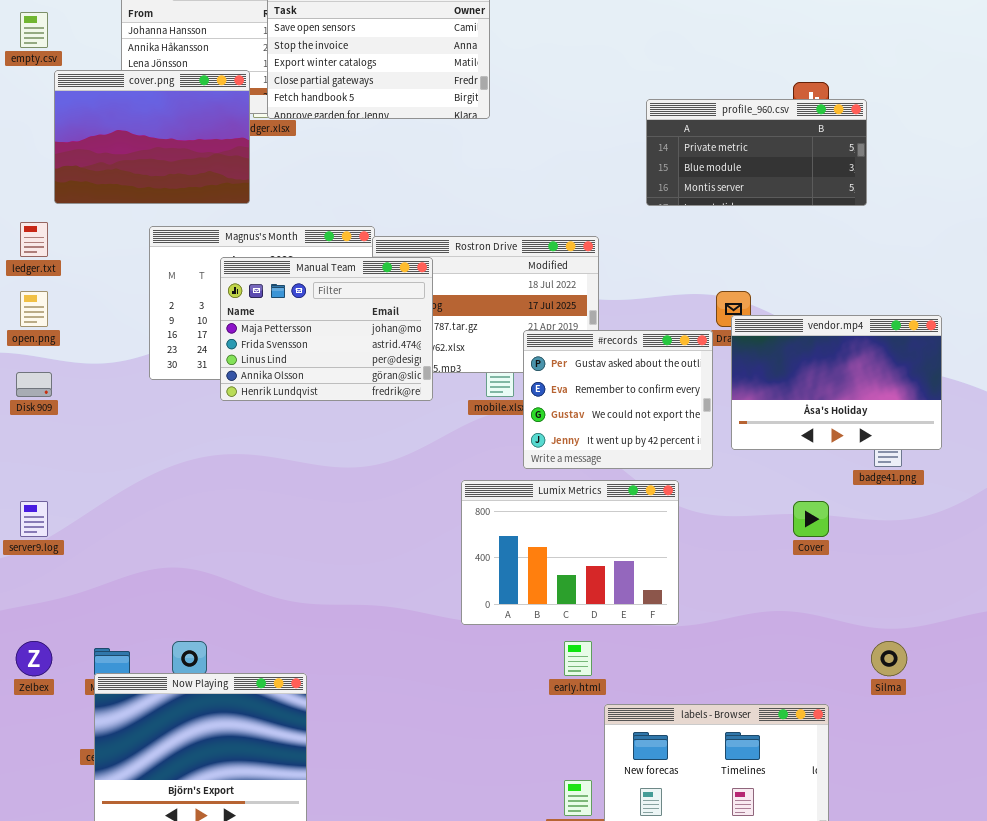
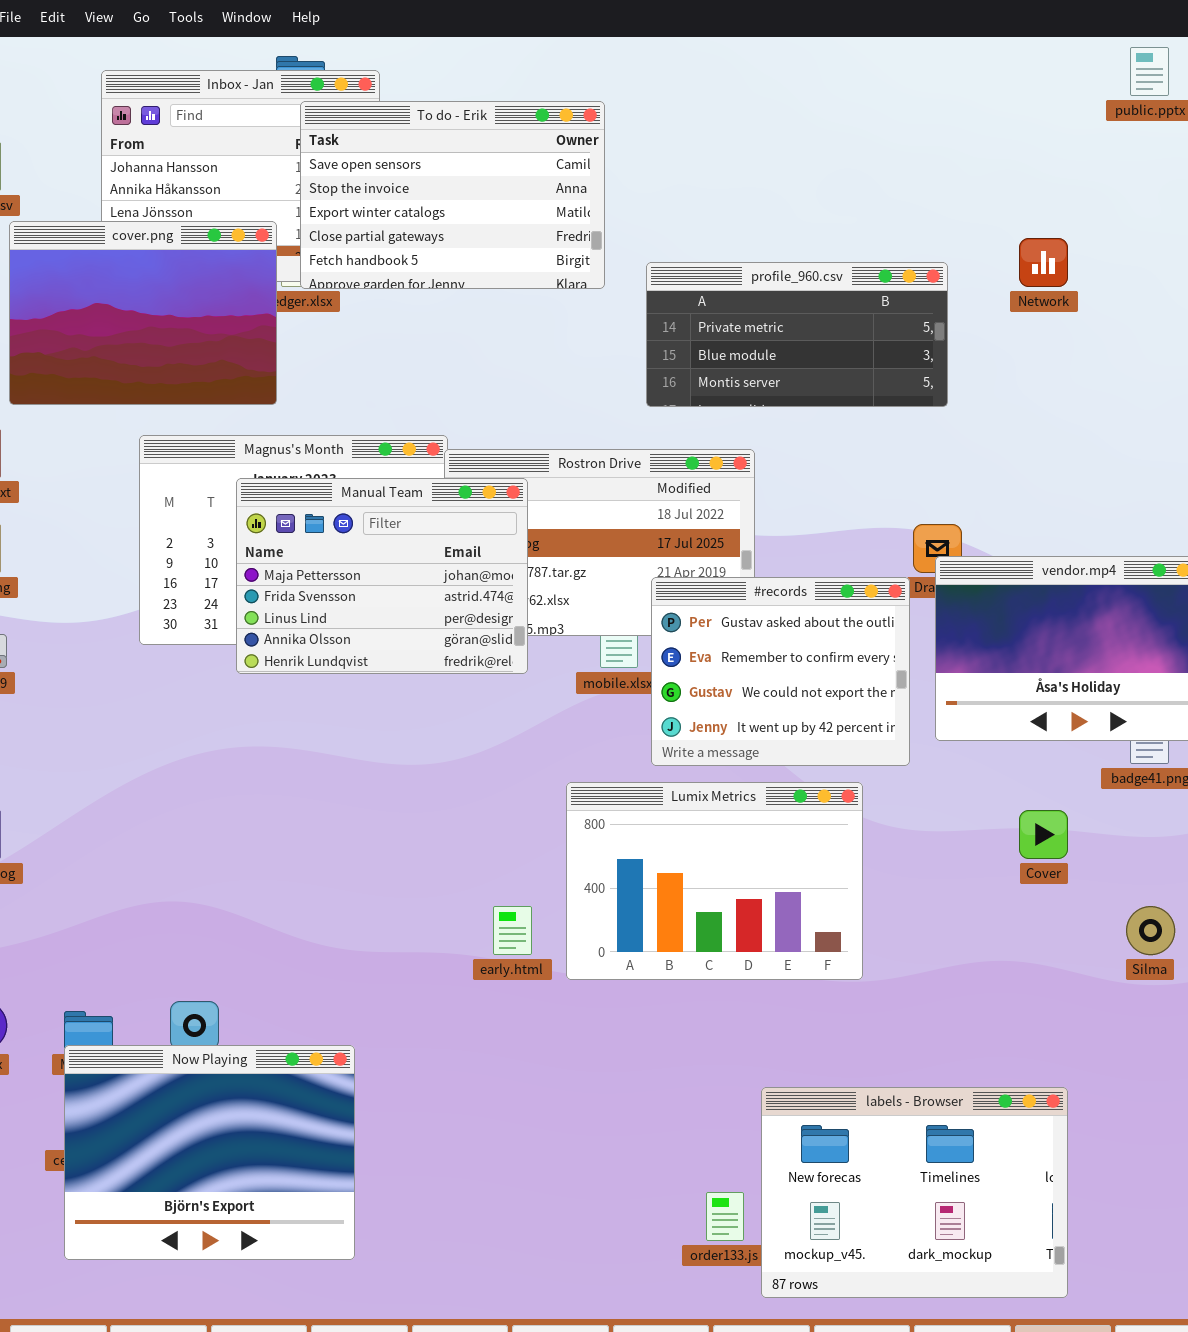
profile_960.csv: [646,99,867,206] -> [646,262,948,407], moved
early.html: [564,641,592,676] -> [493,906,532,955], moved
Silma: [871,641,907,676] -> [1126,906,1175,955], moved

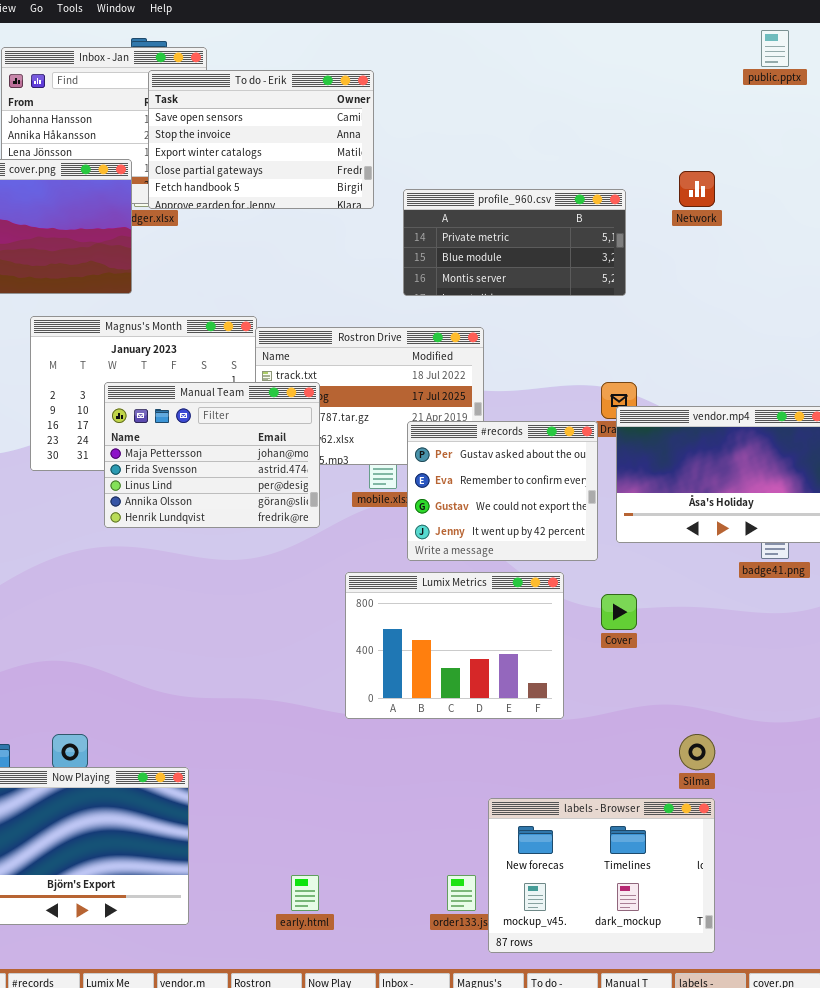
Manual Team: [236,478,528,674] -> [104,382,320,528], moved
Cover: [1019,810,1068,859] -> [601,594,637,630], moved
early.html: [493,906,532,955] -> [291,875,319,911], moved
Silma: [1126,906,1175,955] -> [679,734,715,770], moved

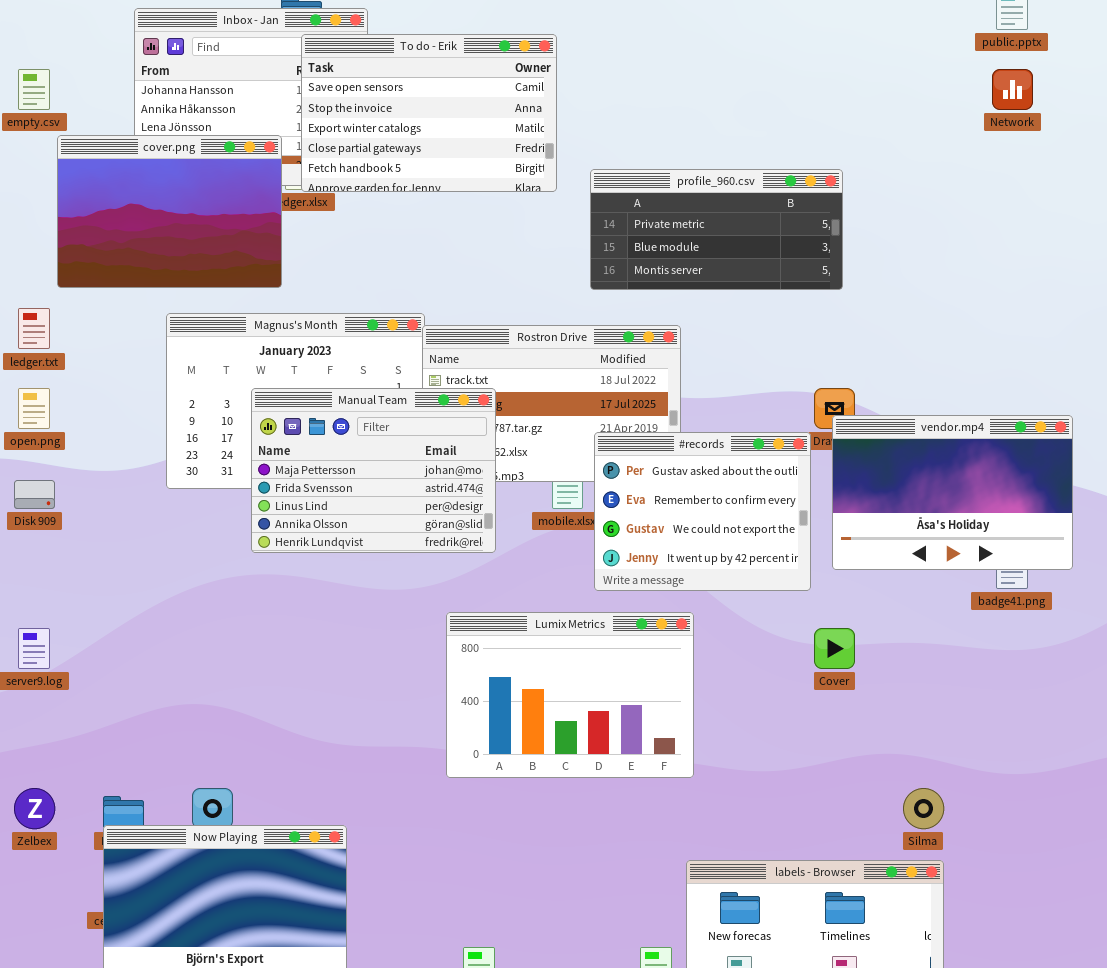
Network: [679,171,715,207] -> [992,69,1033,110], moved
Lumix Metrics: [345,572,564,719] -> [446,612,694,778], moved

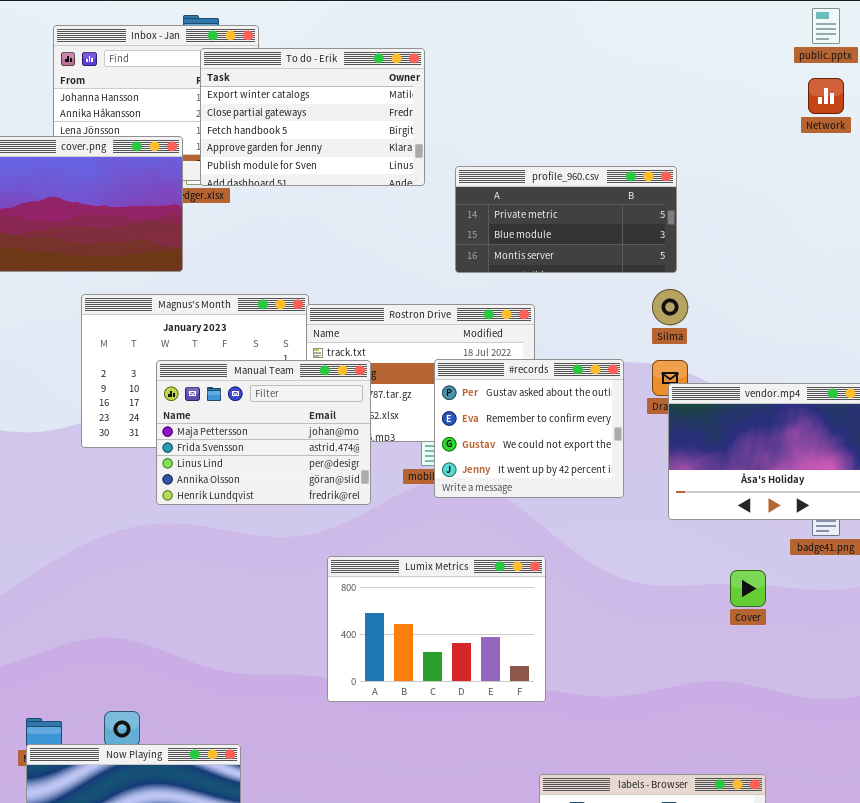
To do - Erik: [301,34,557,192] -> [200,48,425,186], scrolled down 2 rows
#records: [594,432,811,591] -> [434,359,624,498], moved
Cover: [814,628,855,669] -> [730,570,766,607], moved
Silma: [903,788,944,829] -> [652,289,688,325], moved

